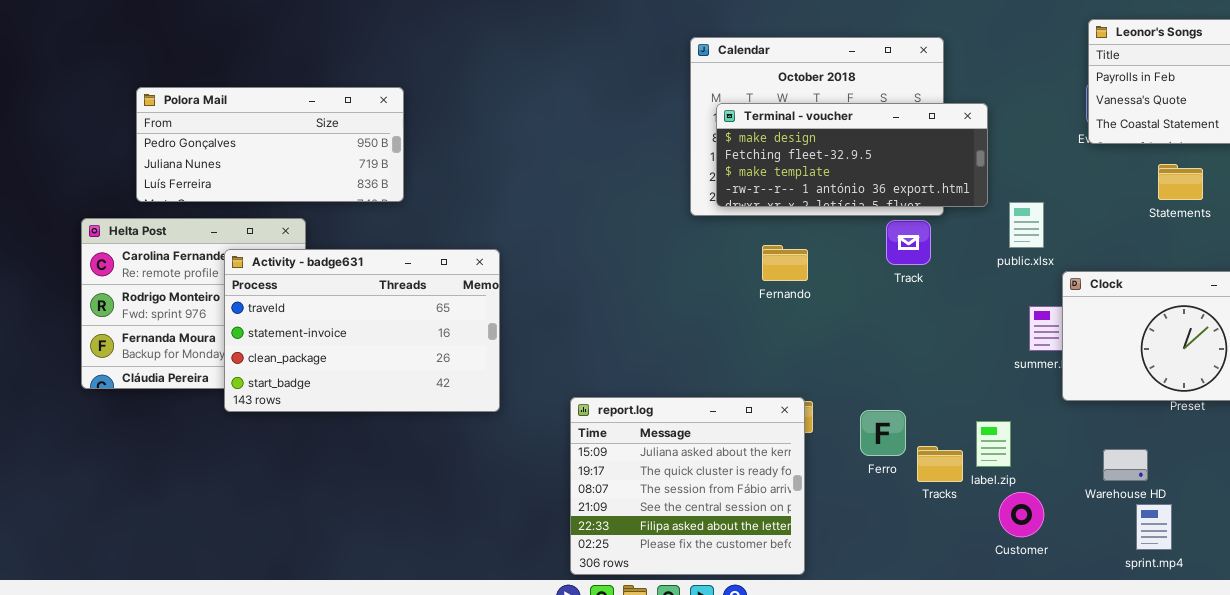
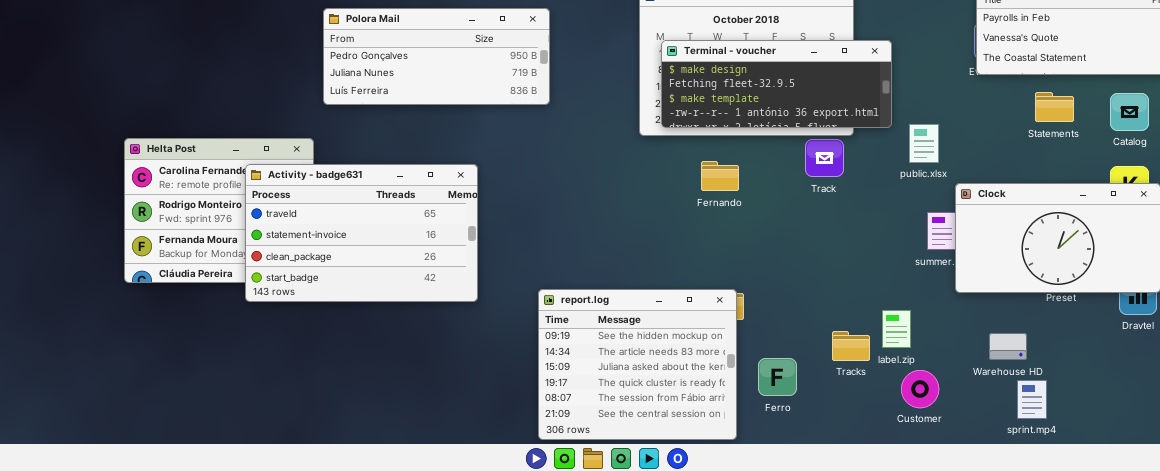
Polora Mail: [136,87,404,202] -> [323,8,550,105], moved
report.log: [570,397,805,575] -> [538,289,737,440], scrolled up 2 rows
Ferro: [860,410,906,456] -> [758,358,797,396], moved

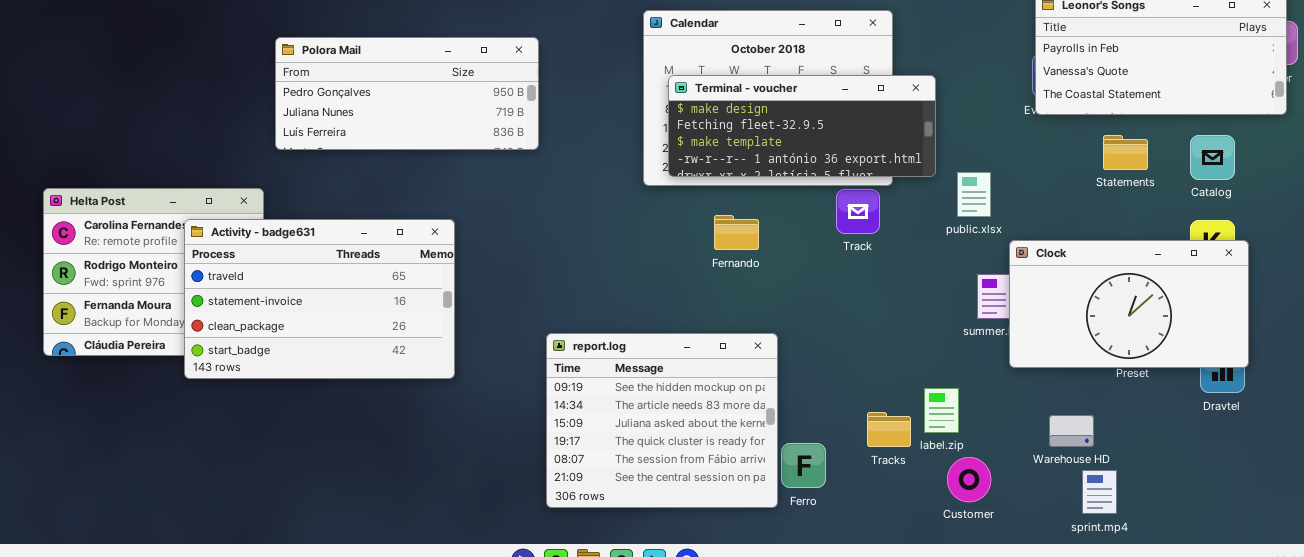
report.log: [538,289,737,440] -> [546,333,778,508], moved

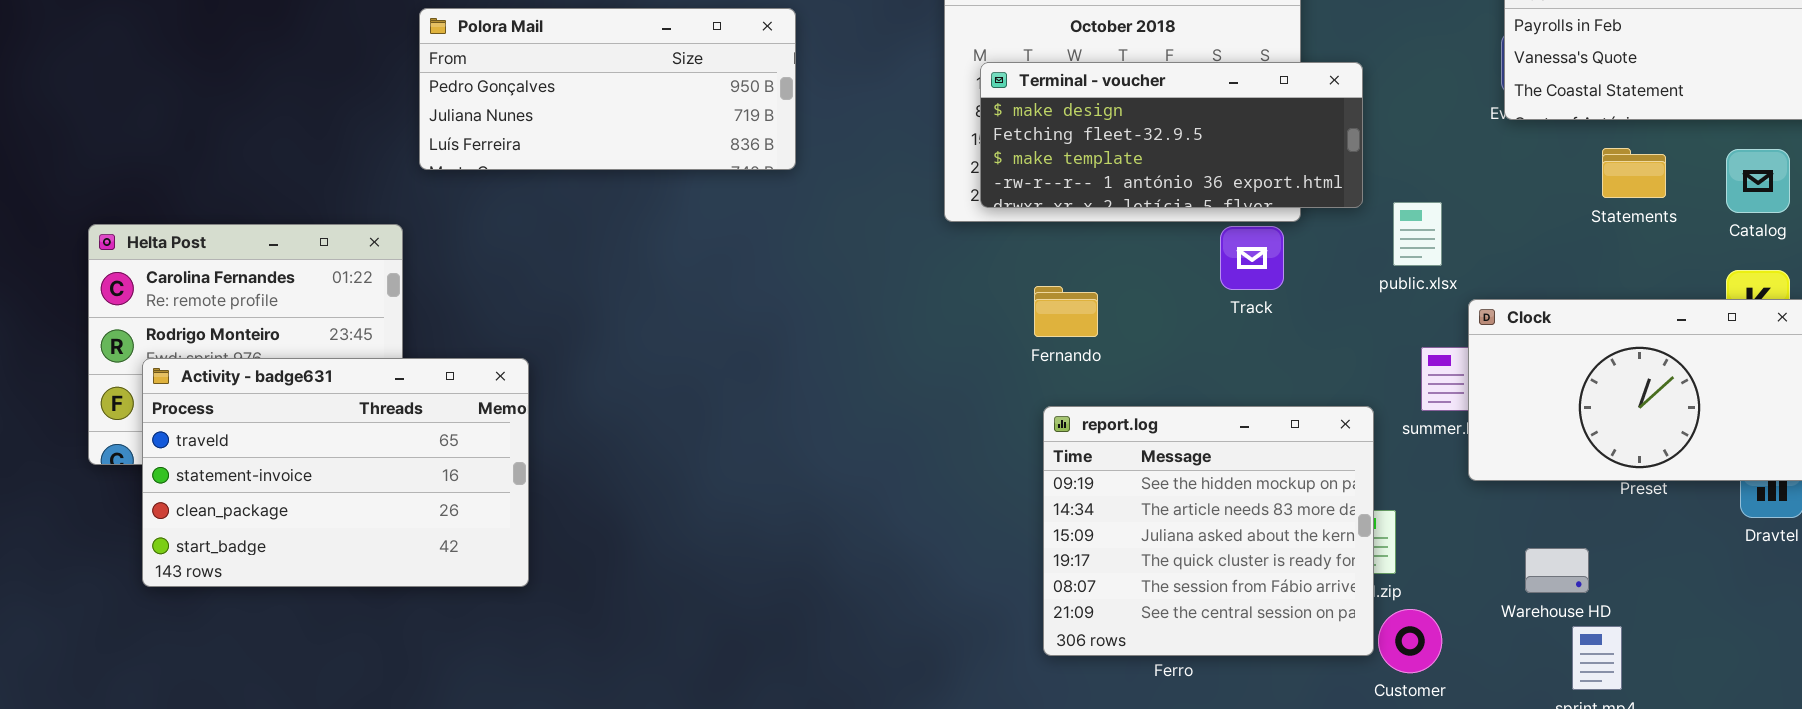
Fernando: [714,215,759,250] -> [1034,286,1098,337], moved
Activity - badge631: [184,219,455,379] -> [142,358,529,587], moved
report.log: [546,333,778,508] -> [1043,406,1374,656], moved

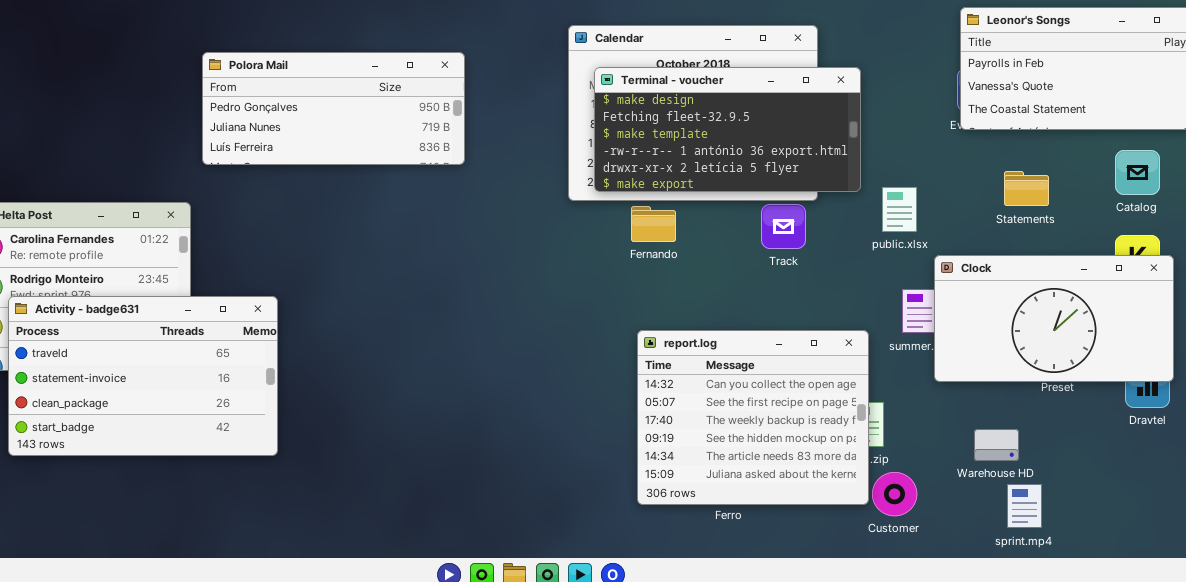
Terminal - voucher: [980,62,1363,208] -> [594,67,861,192], resized
Statements: [1602,148,1666,198] -> [1004,171,1049,206], moved
Fernando: [1034,286,1098,337] -> [631,206,676,242], moved
report.log: [1043,406,1374,656] -> [637,330,869,505], scrolled up 3 rows

